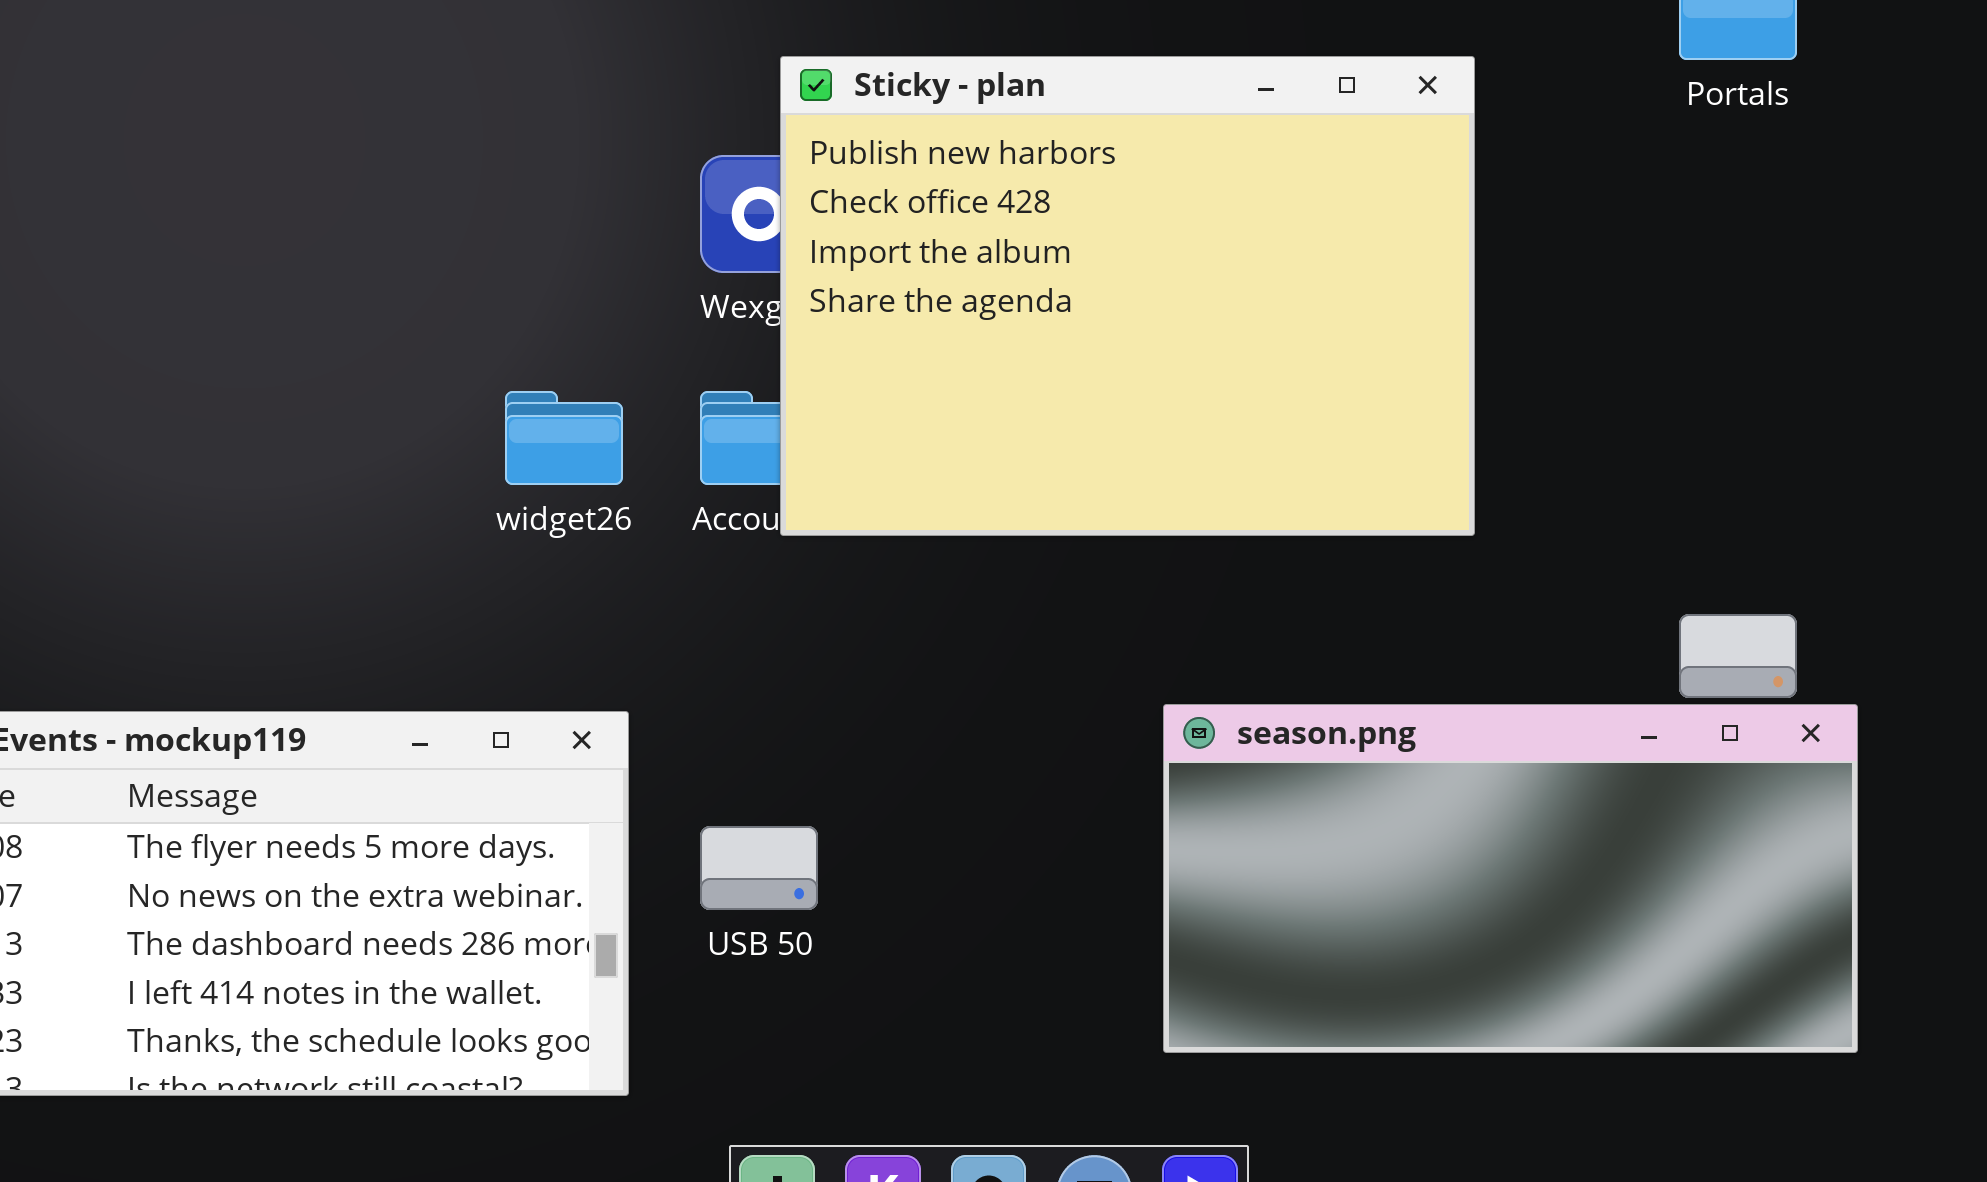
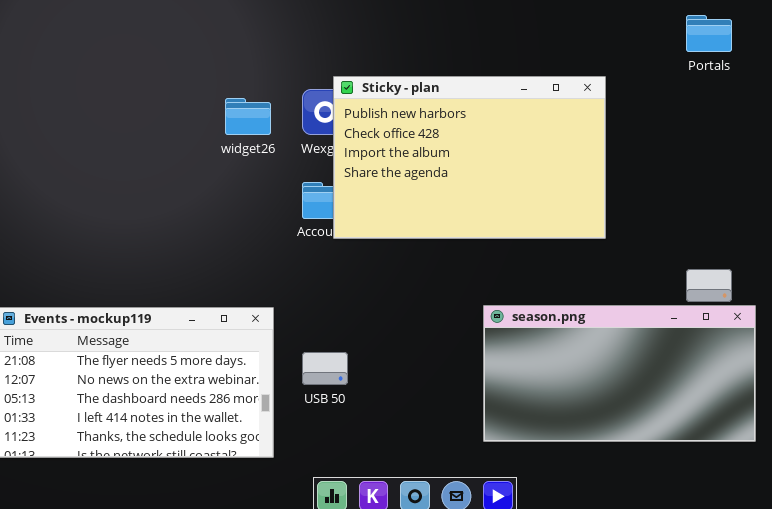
Sticky - plan: [780,56,1475,536] -> [333,76,606,239], resized
widget26: [505,391,623,485] -> [225,98,271,135], moved

